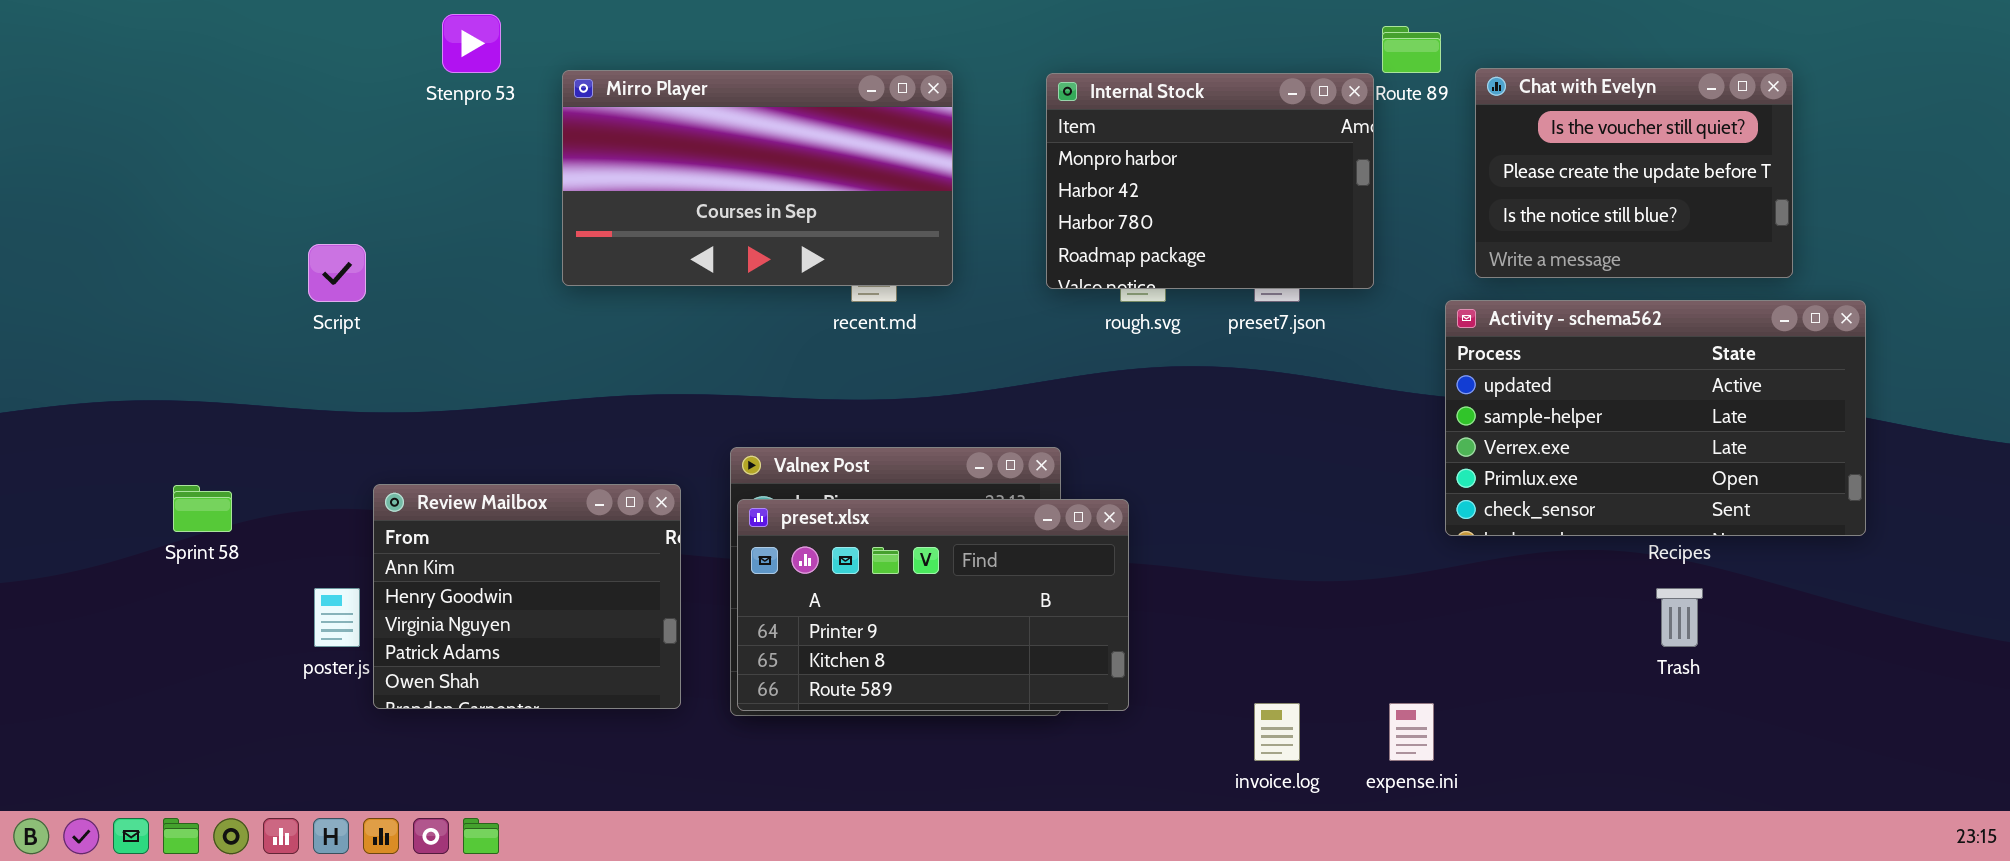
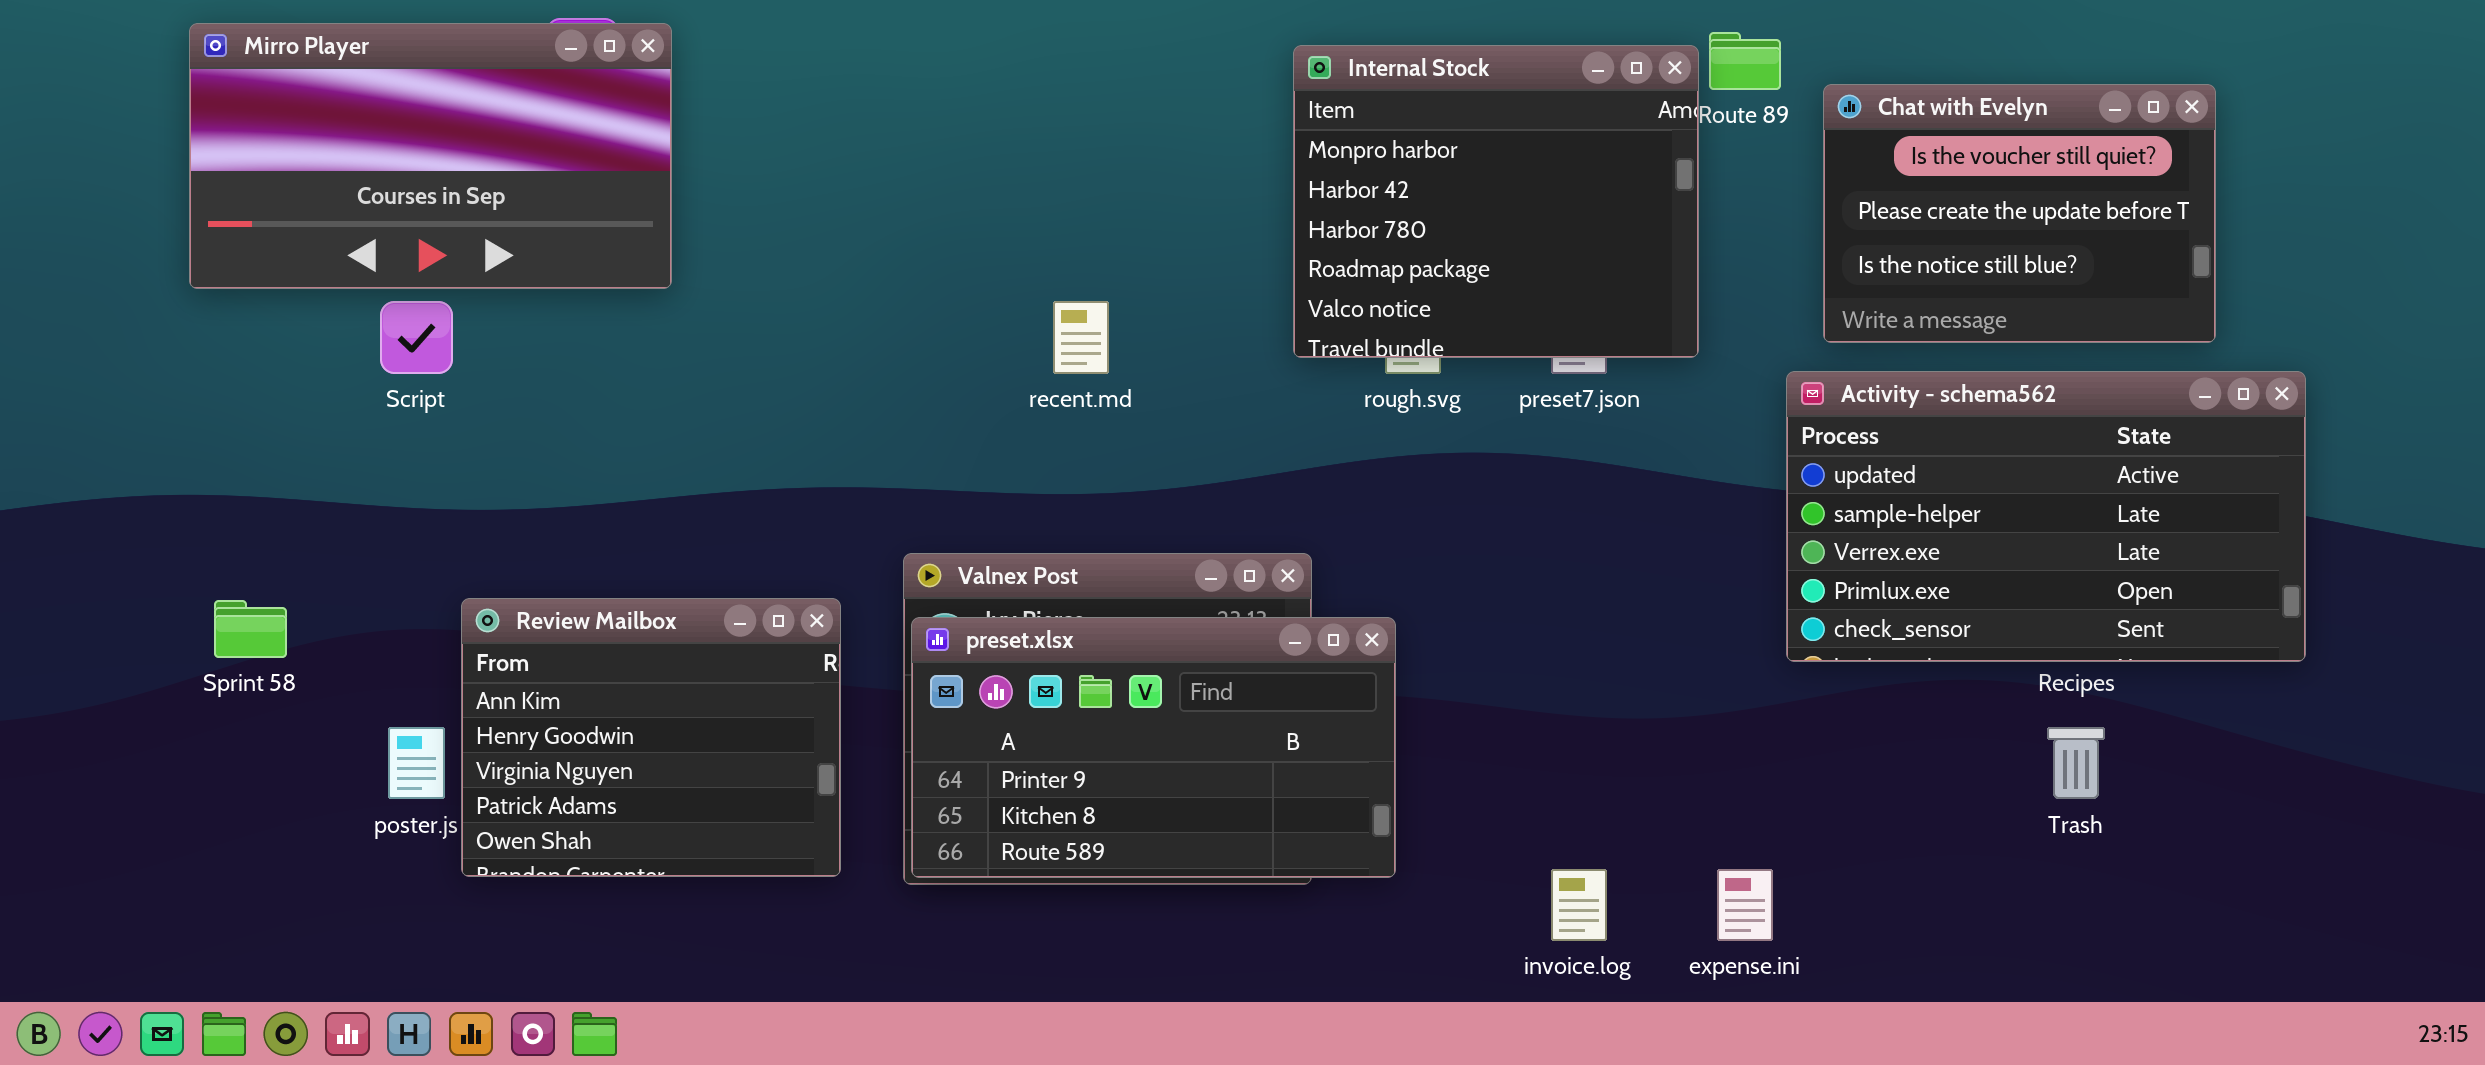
Mirro Player: [562,70,953,286] -> [189,23,672,289], moved
Internal Stock: [1046,73,1374,289] -> [1293,45,1699,358], resized

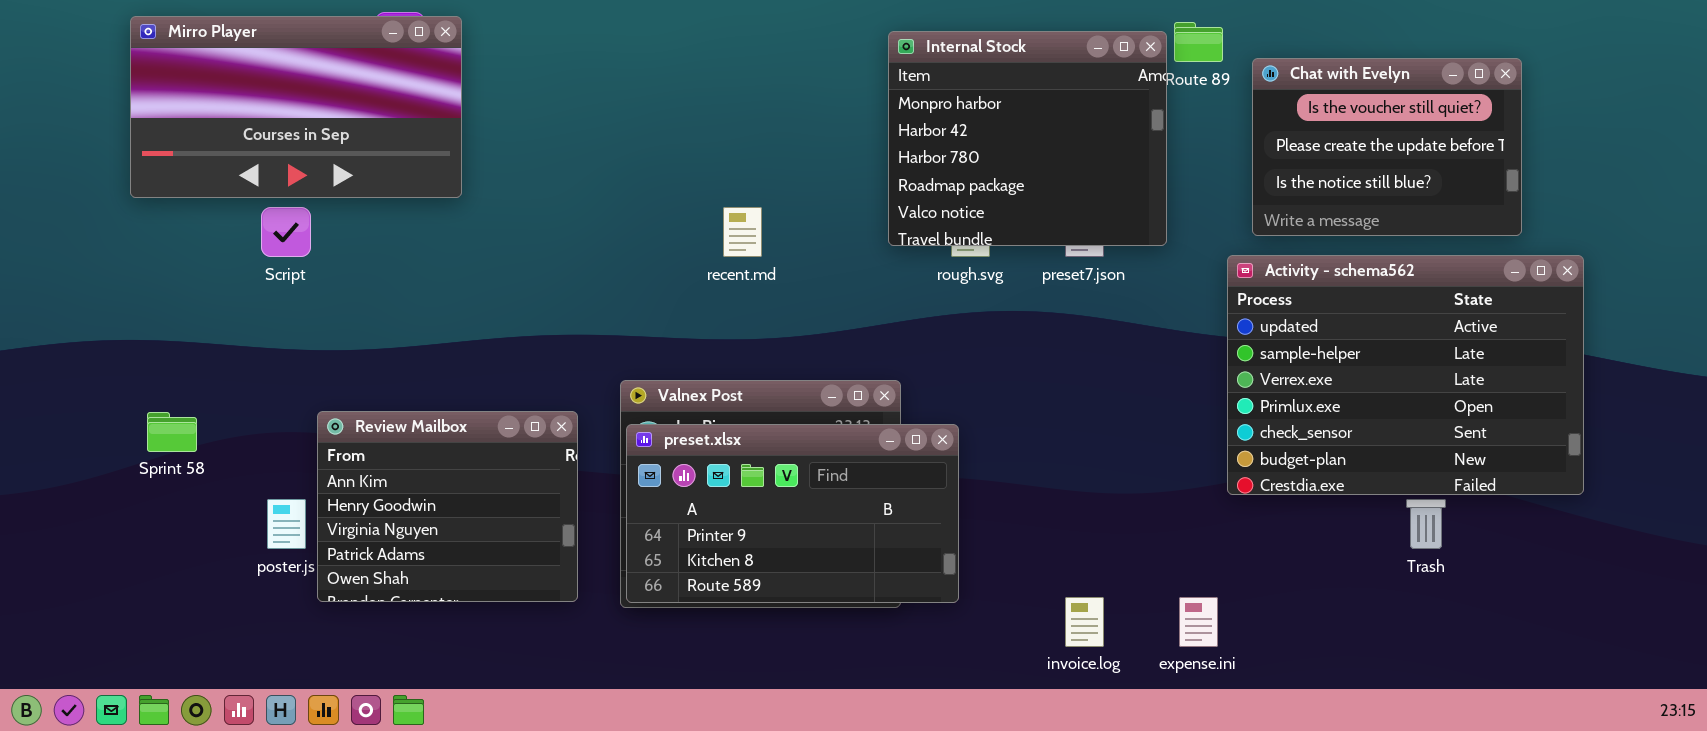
Activity - schema562: [1786,371,2306,662] -> [1227,255,1584,495], resized

